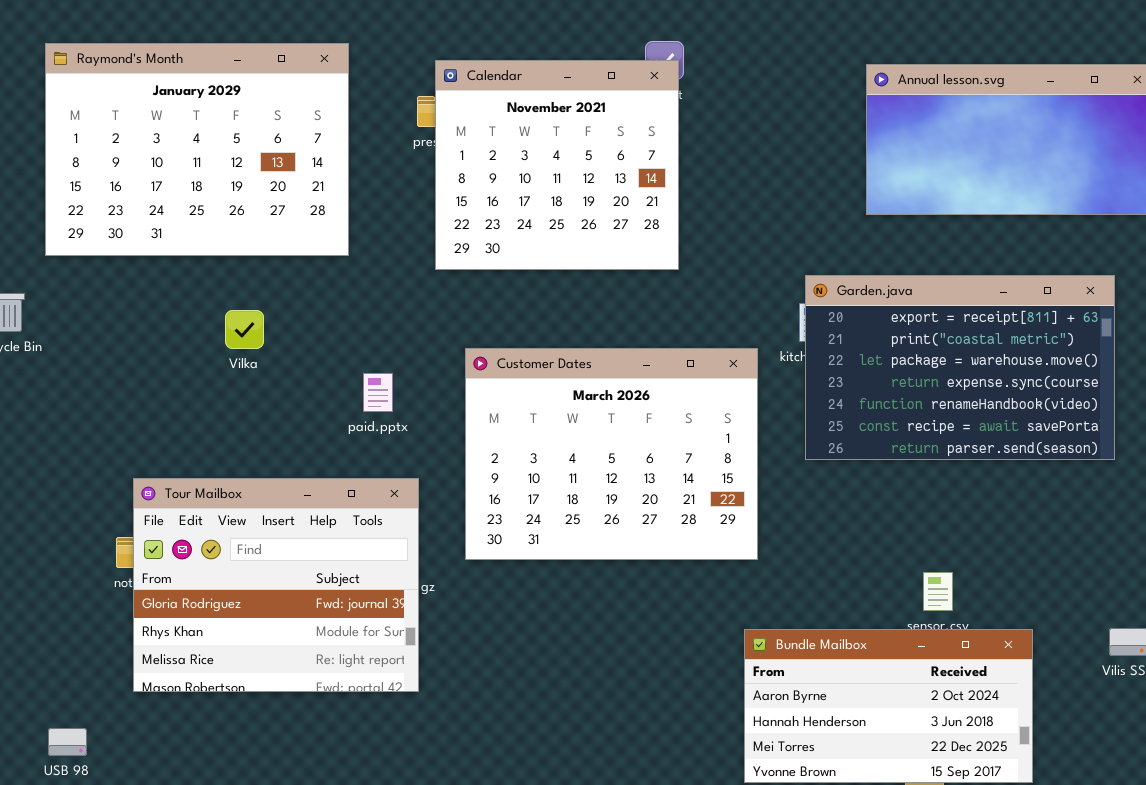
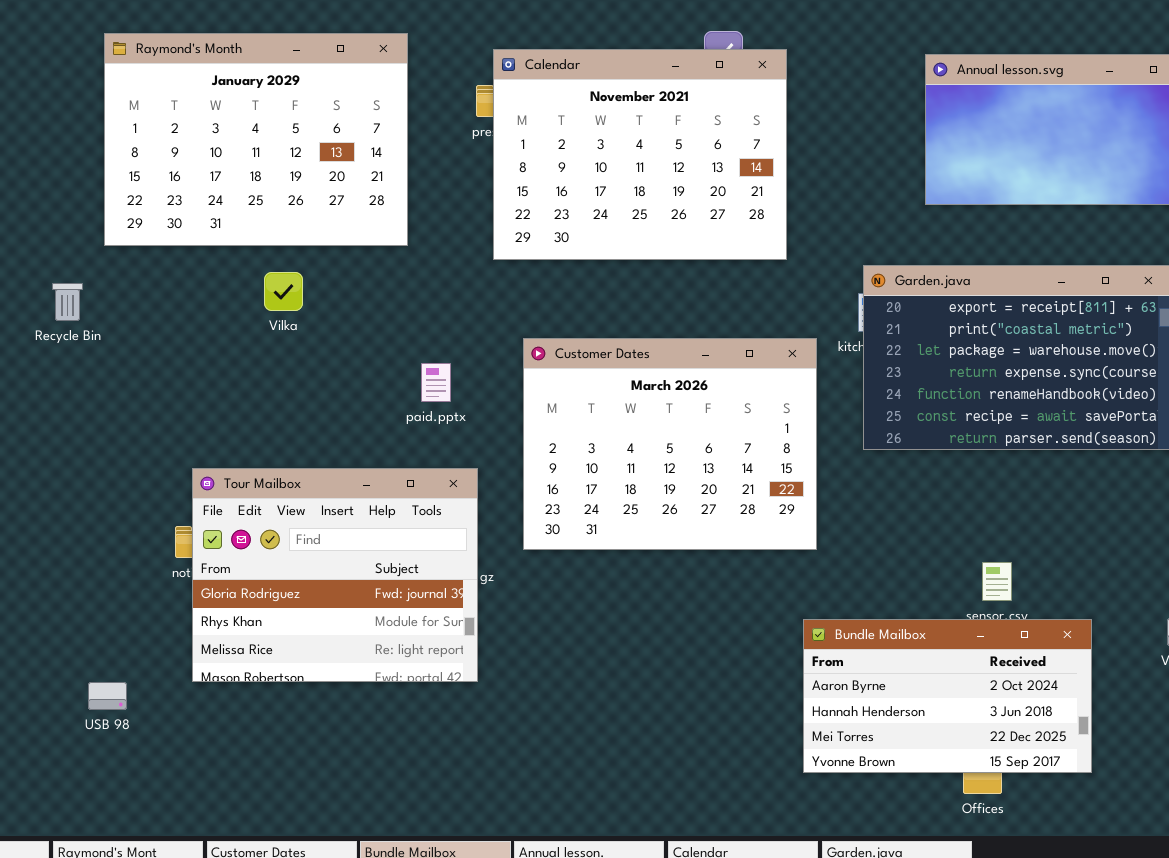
Calendar: [435,60,679,270] -> [493,49,787,260], resized
Vilka: [225,310,264,349] -> [264,272,303,311], moved
USB 98: [48,728,87,756] -> [88,682,127,710], moved

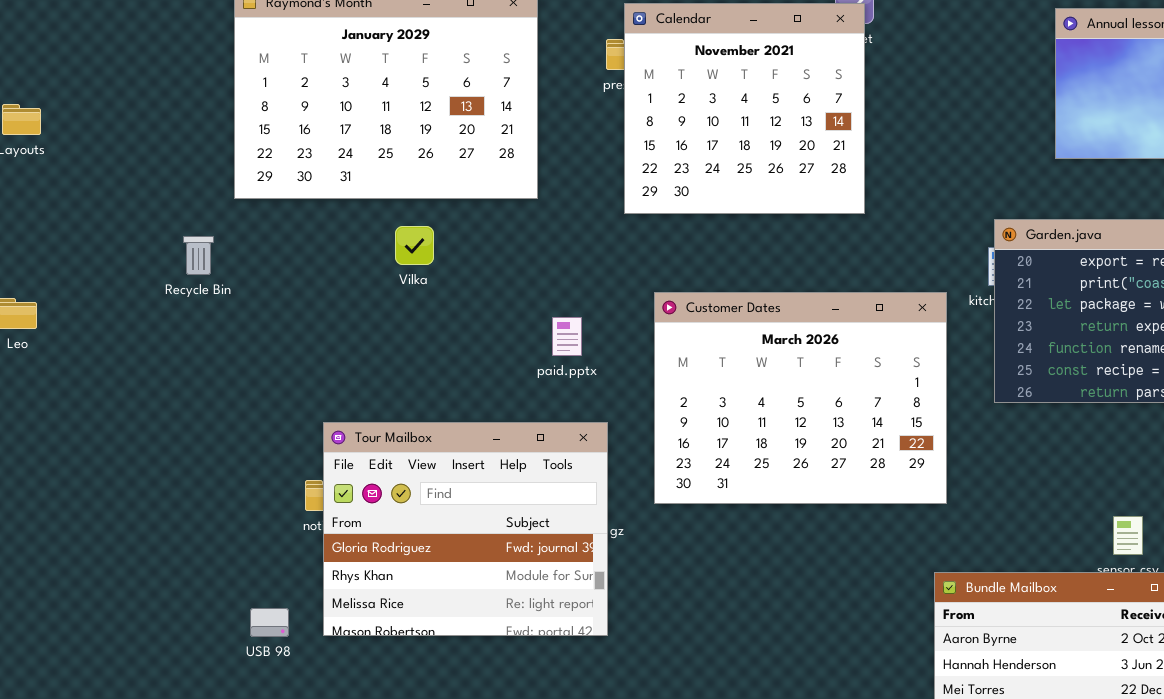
Calendar: [493,49,787,260] -> [624,3,865,214], resized
USB 98: [88,682,127,710] -> [250,608,289,637], moved

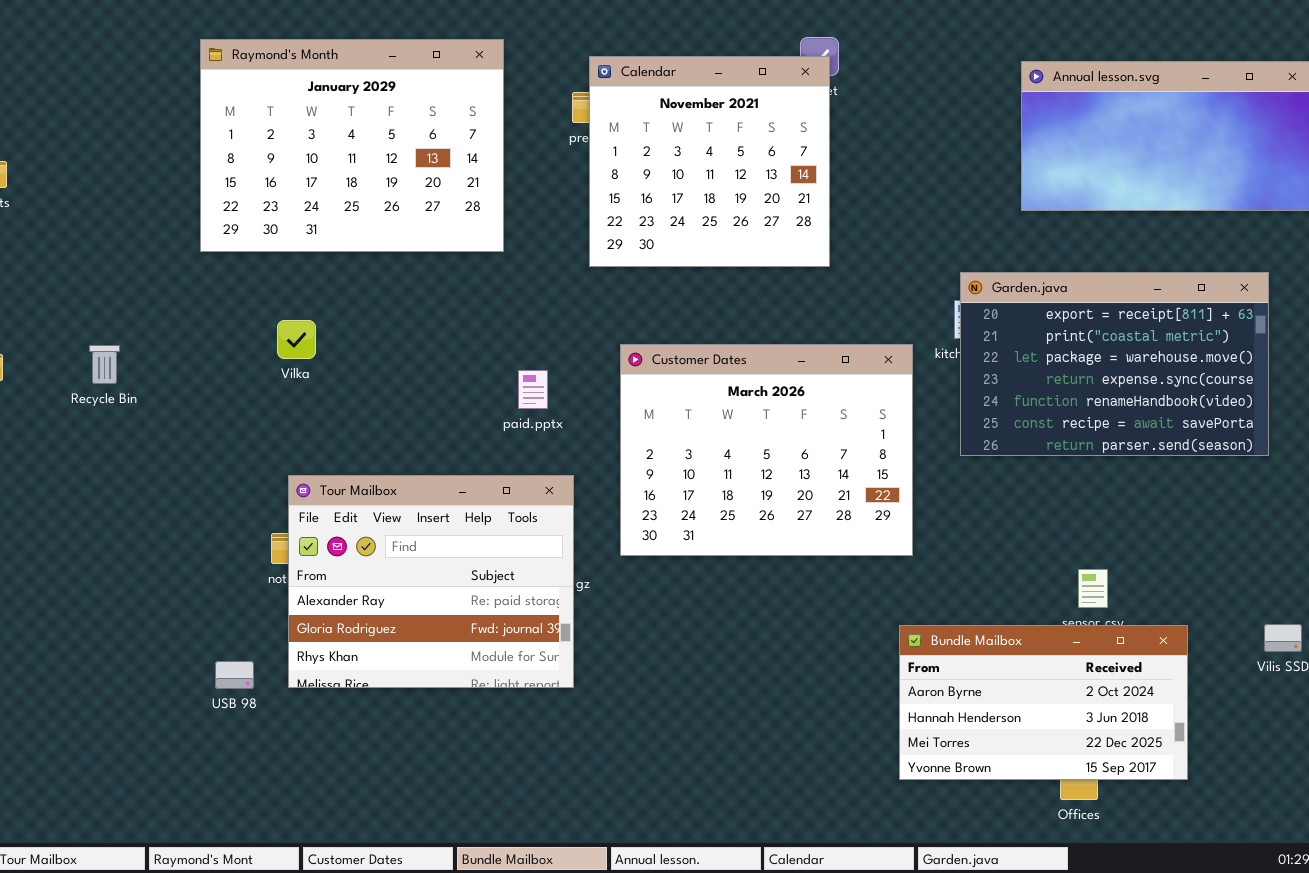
Vilka: [395,226,434,265] -> [277,320,316,359], moved
Recycle Bin: [183,236,214,275] -> [89,345,120,384], moved
Tour Mailbox: [323,422,608,636] -> [288,475,574,688], scrolled up 1 row

